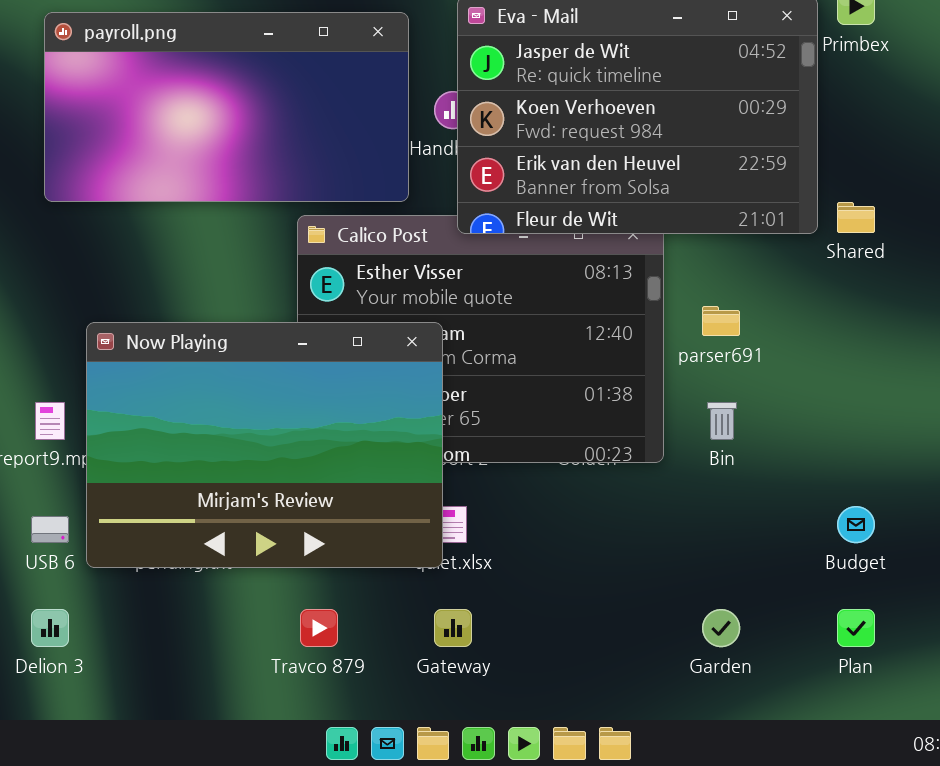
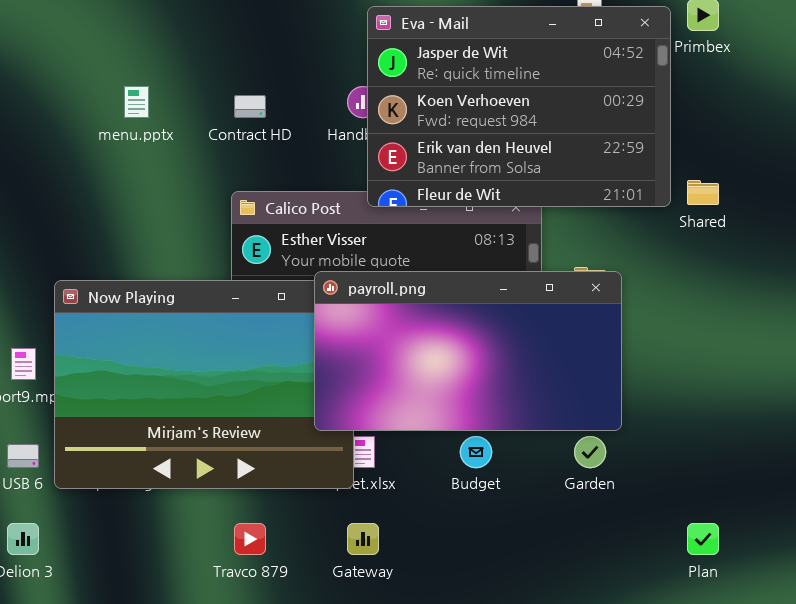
payroll.png: [44,12,409,202] -> [314,271,622,431], moved
Budget: [837,506,875,543] -> [460,436,492,468], moved
Garden: [702,609,740,647] -> [574,436,606,468], moved

